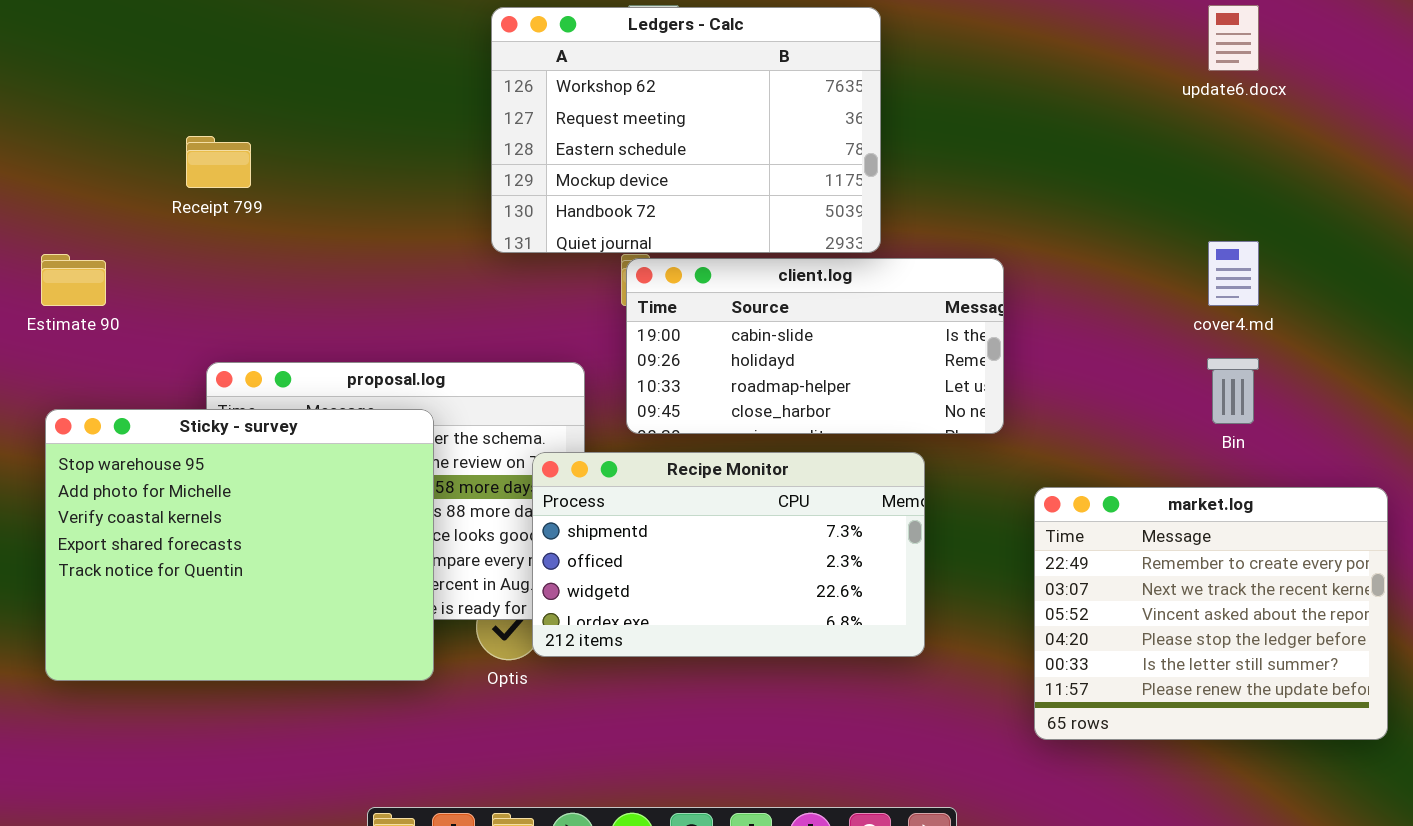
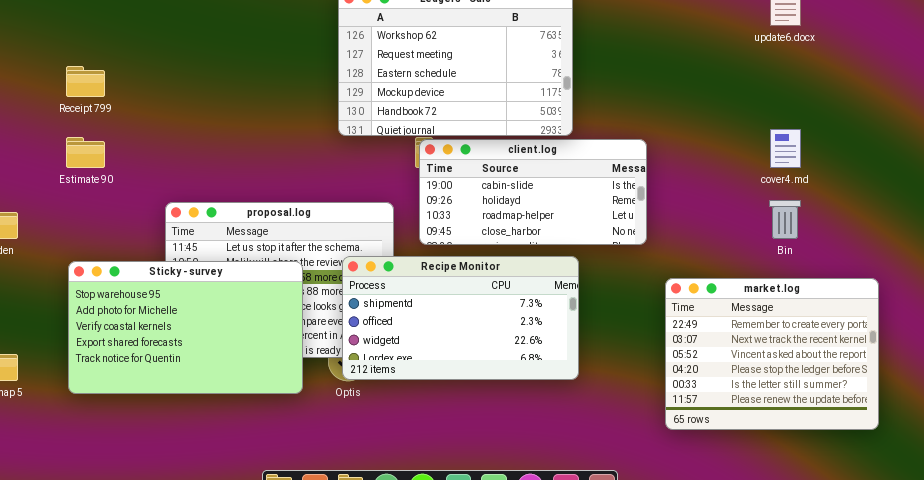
Receipt 799: [186,136,251,188] -> [66,66,105,97], moved
Sticky - survey: [45,409,434,681] -> [68,261,303,394], resized
Recipe Monitor: [532,452,925,657] -> [342,256,579,380], moved

